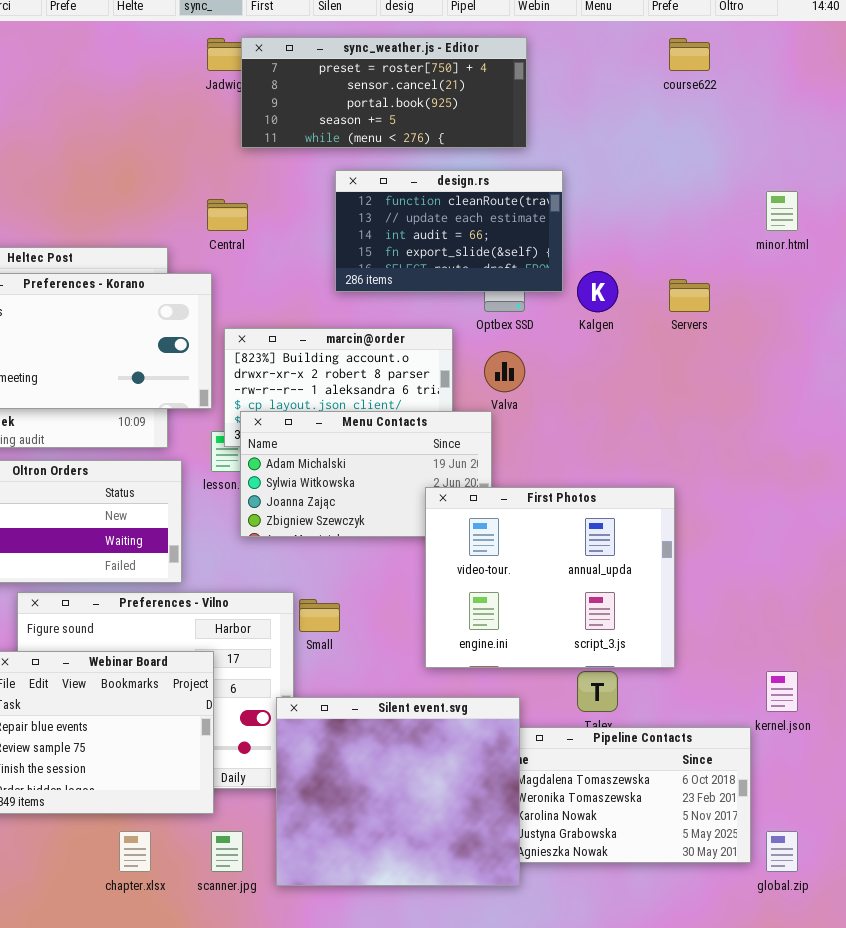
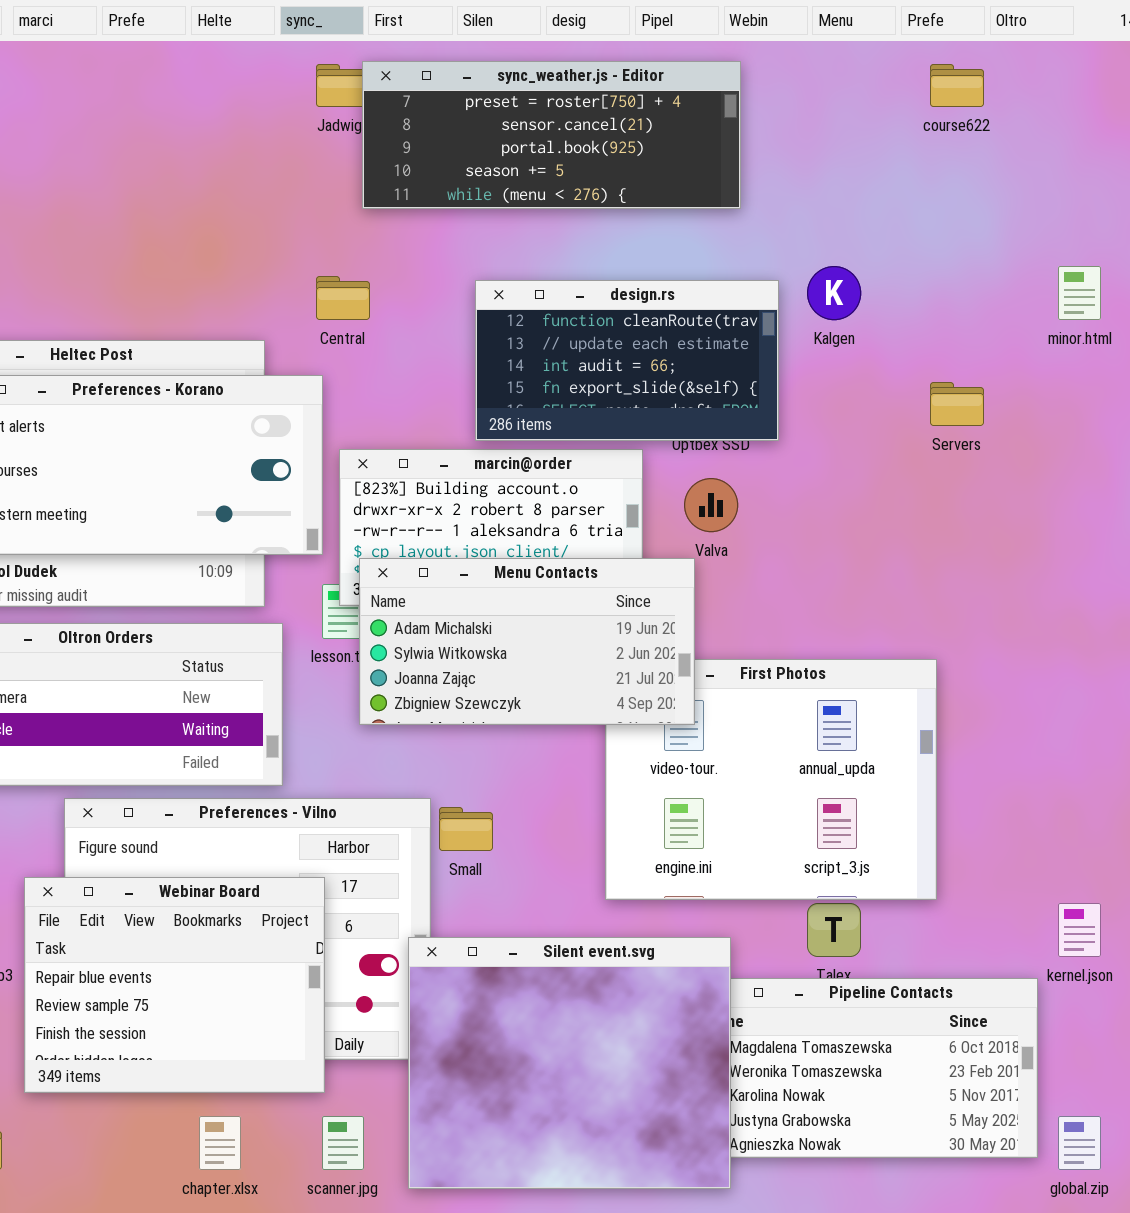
design.rs: [335,170,563,292] -> [475,280,779,441], moved
Kalgen: [577,271,618,312] -> [807,266,861,320], moved
Menu Contacts: [240,411,492,537] -> [359,558,695,725], raised

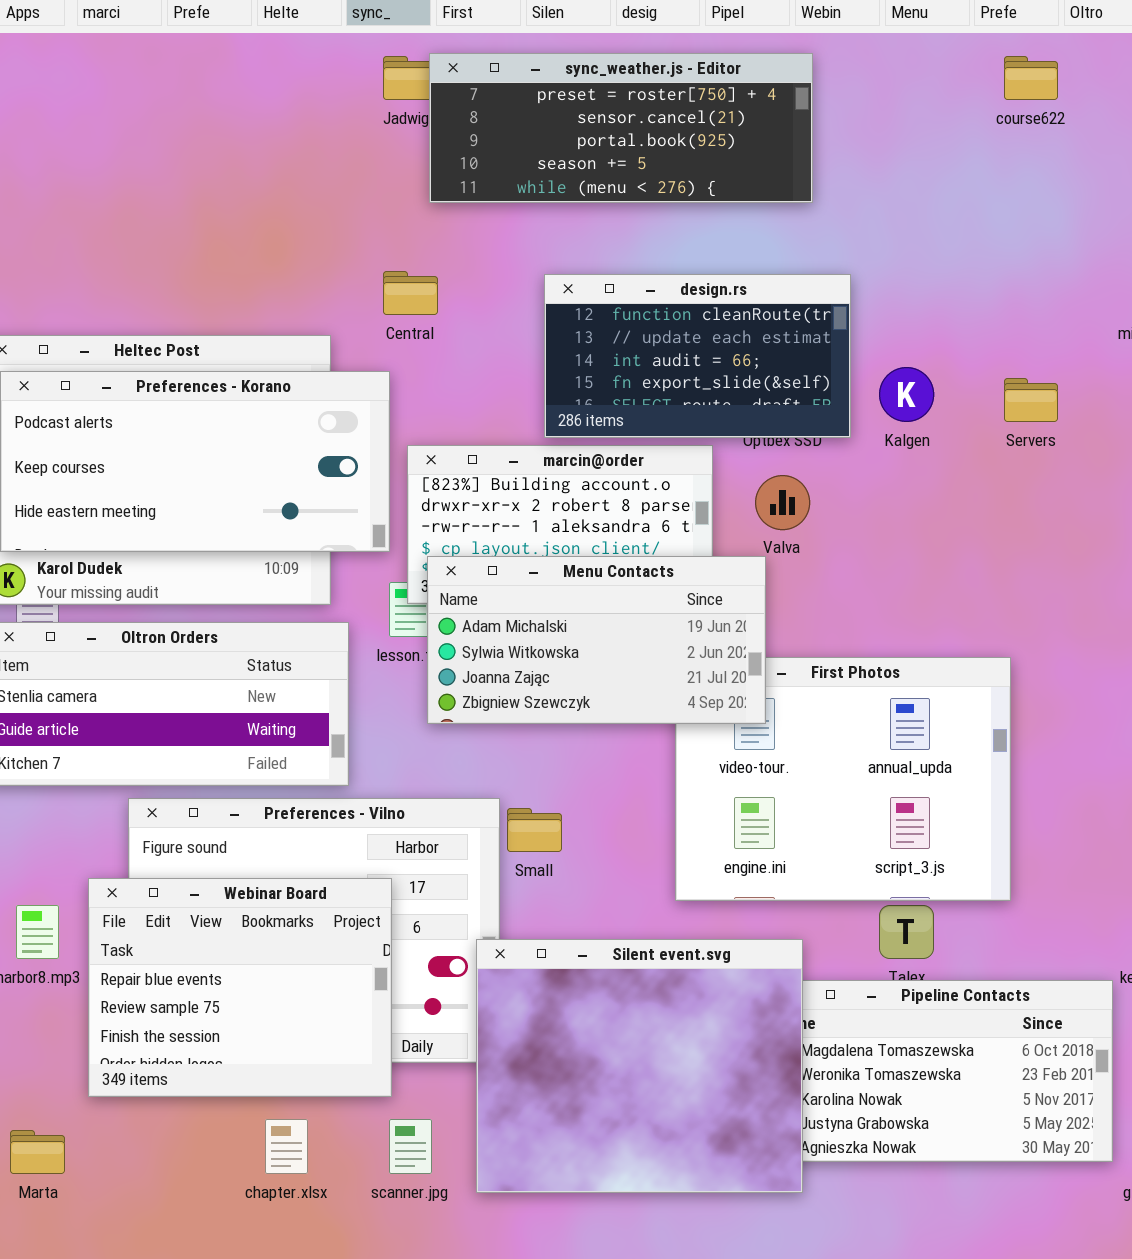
Kalgen: [807,266,861,320] -> [879,367,934,422], moved

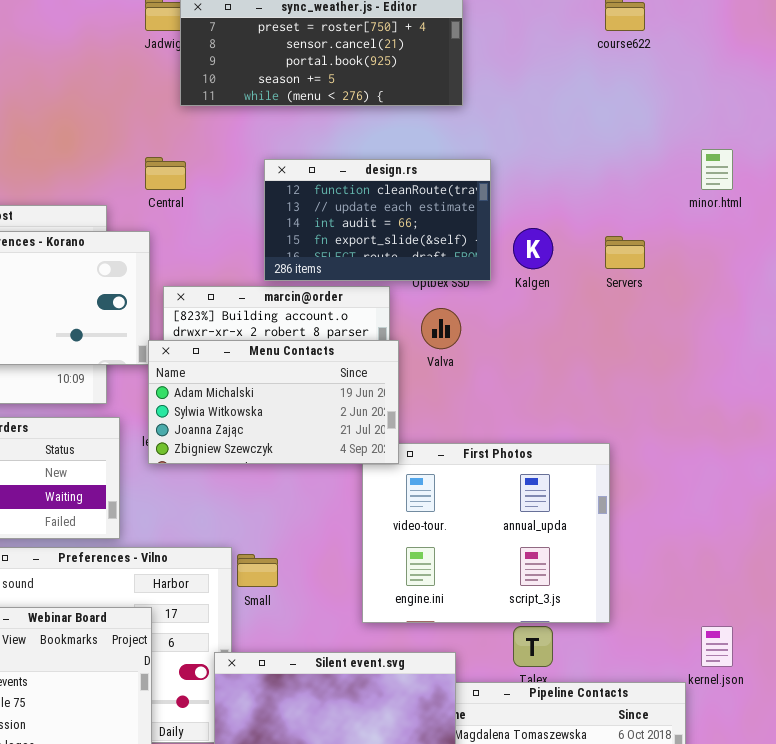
Menu Contacts: [427,556,766,724] -> [148,340,399,464], moved

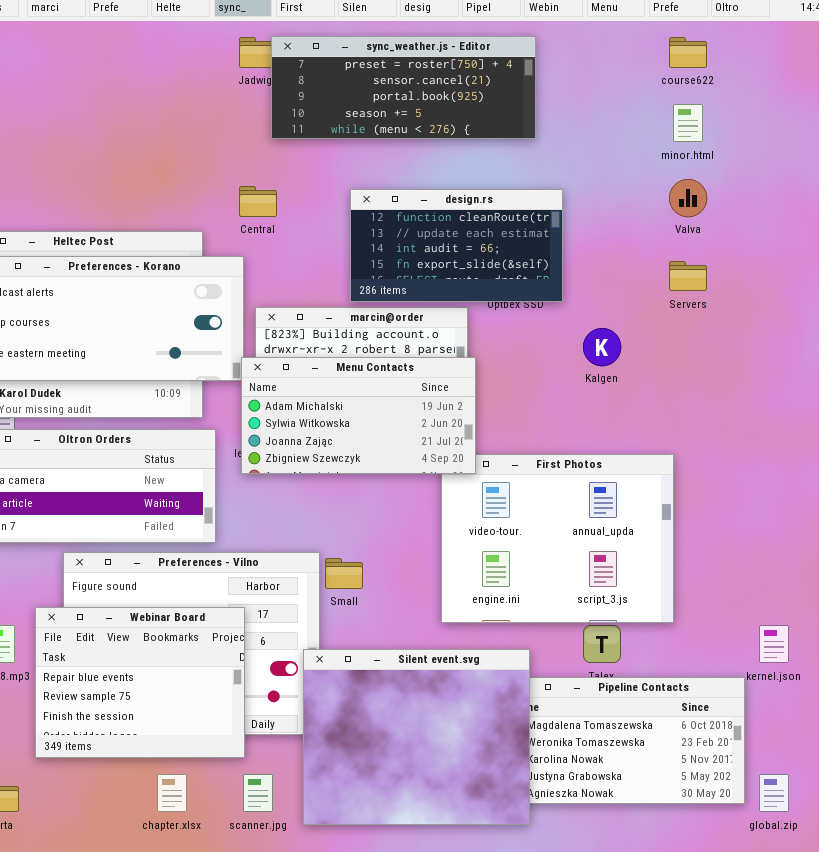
minor.html: [701,149,733,190] -> [673,104,703,142], moved
Kalgen: [513,228,553,269] -> [583,328,621,366], moved
Valva: [421,308,461,349] -> [669,179,707,217], moved

